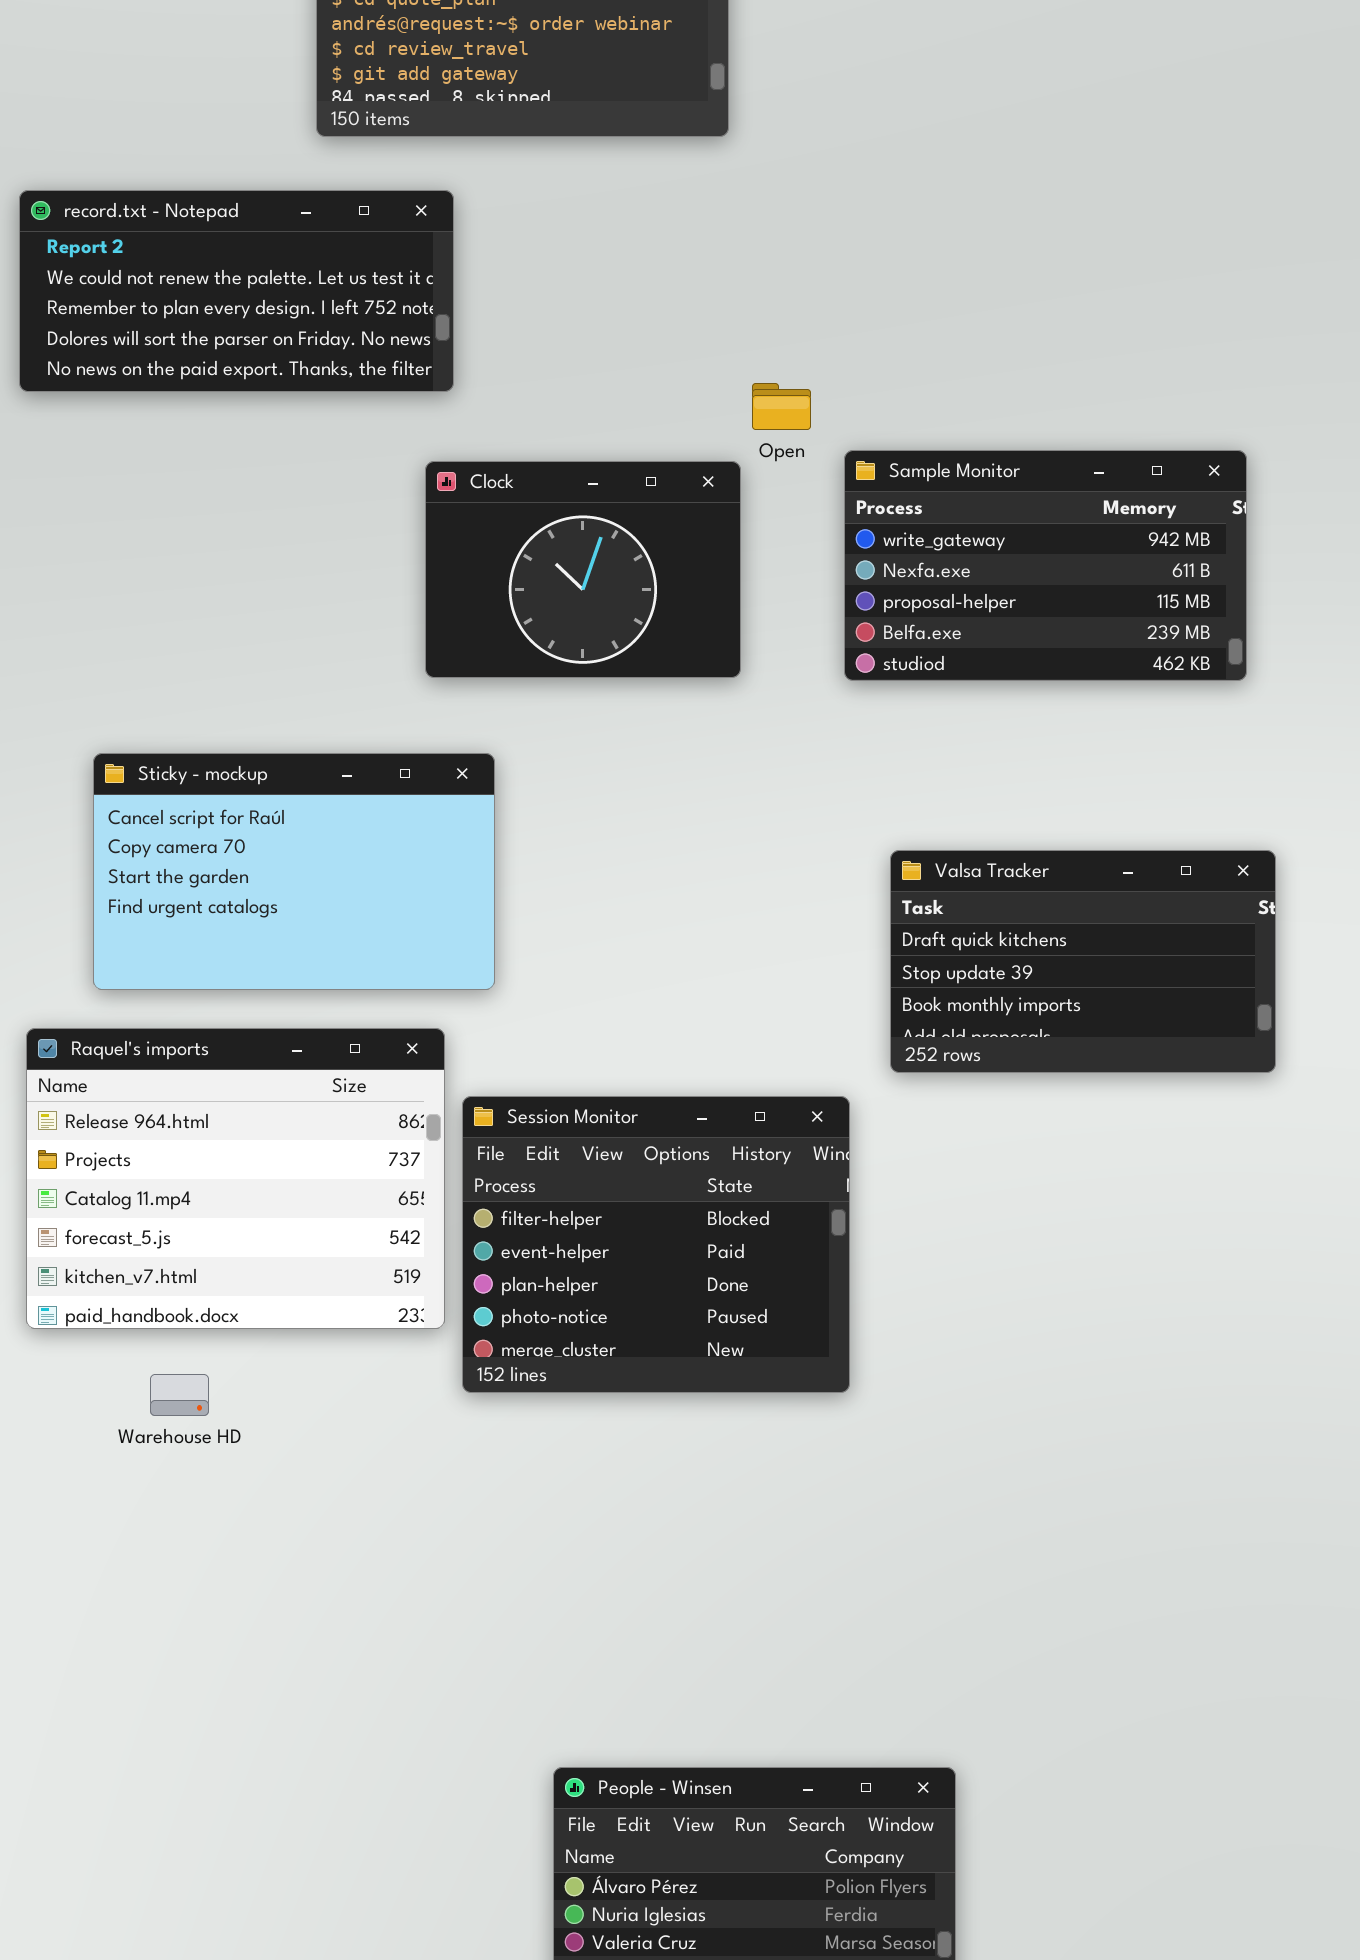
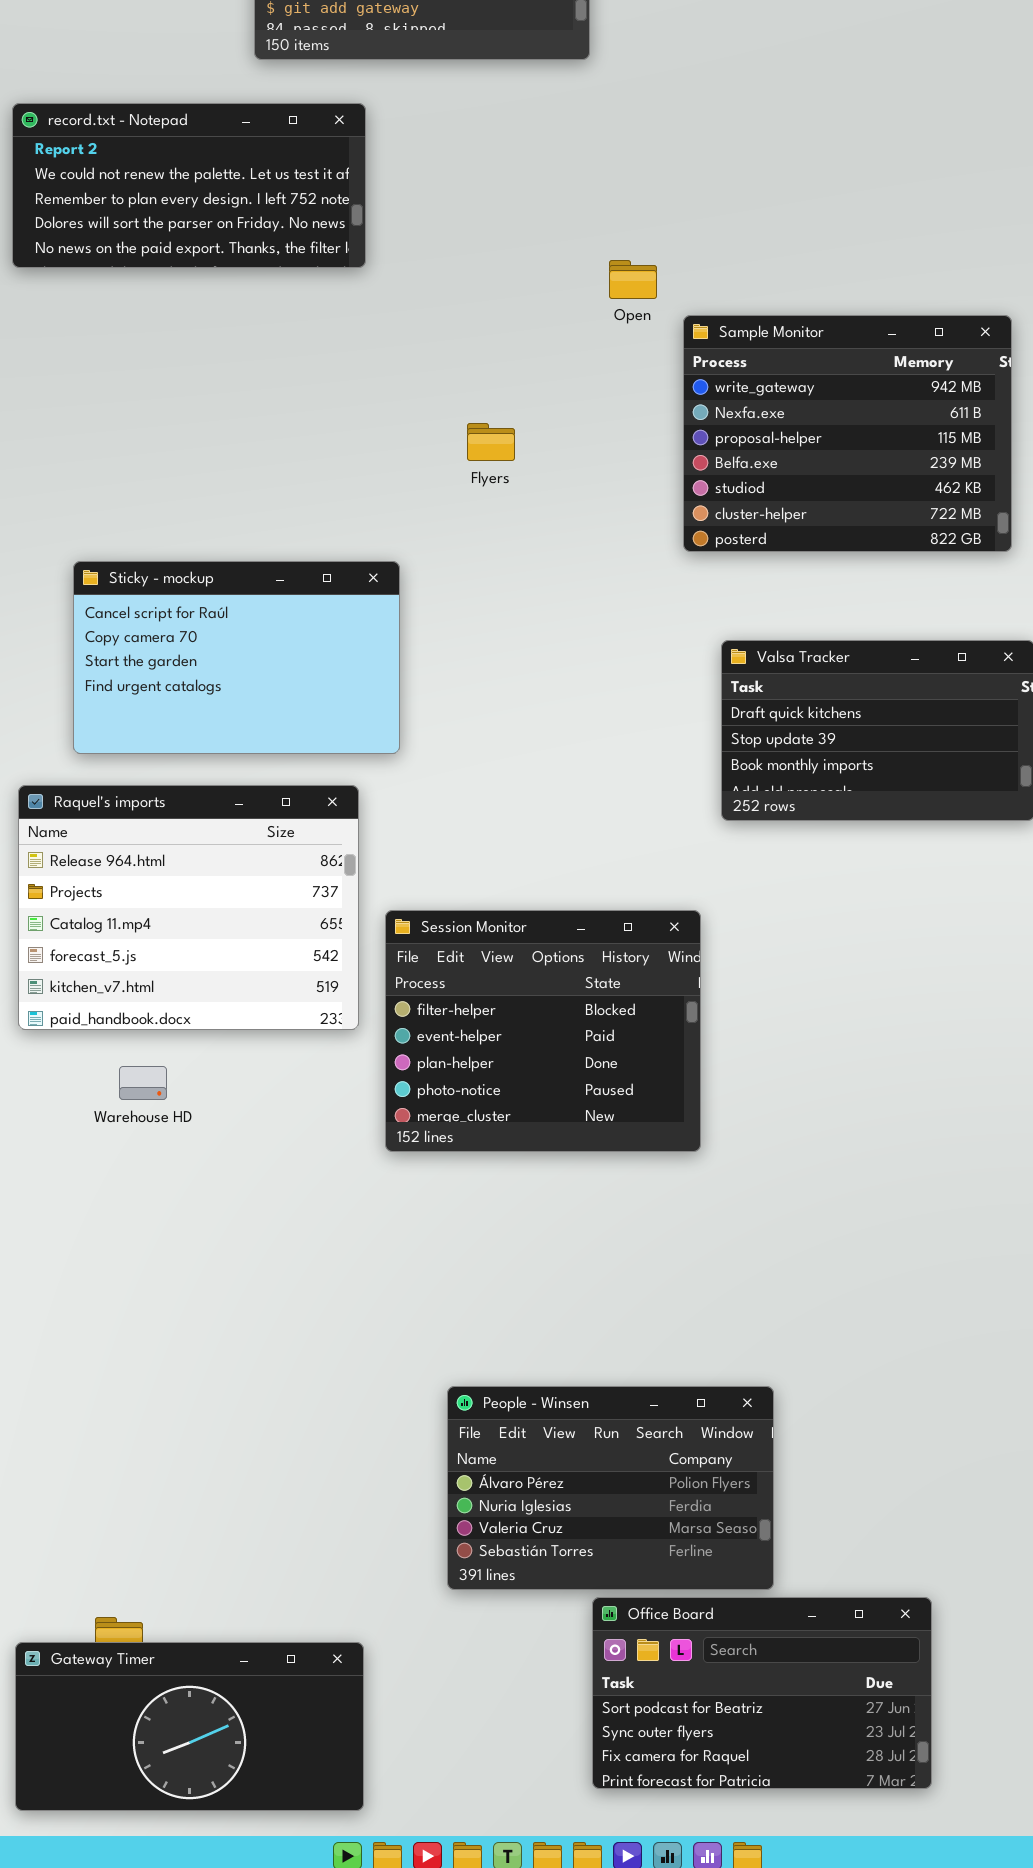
Sample Monitor: [844,450,1247,681] -> [683,315,1012,552], resized
Clock: [425,461,741,678] -> none, closed
Session Monitor: [462,1096,850,1393] -> [385,910,701,1152], moved

